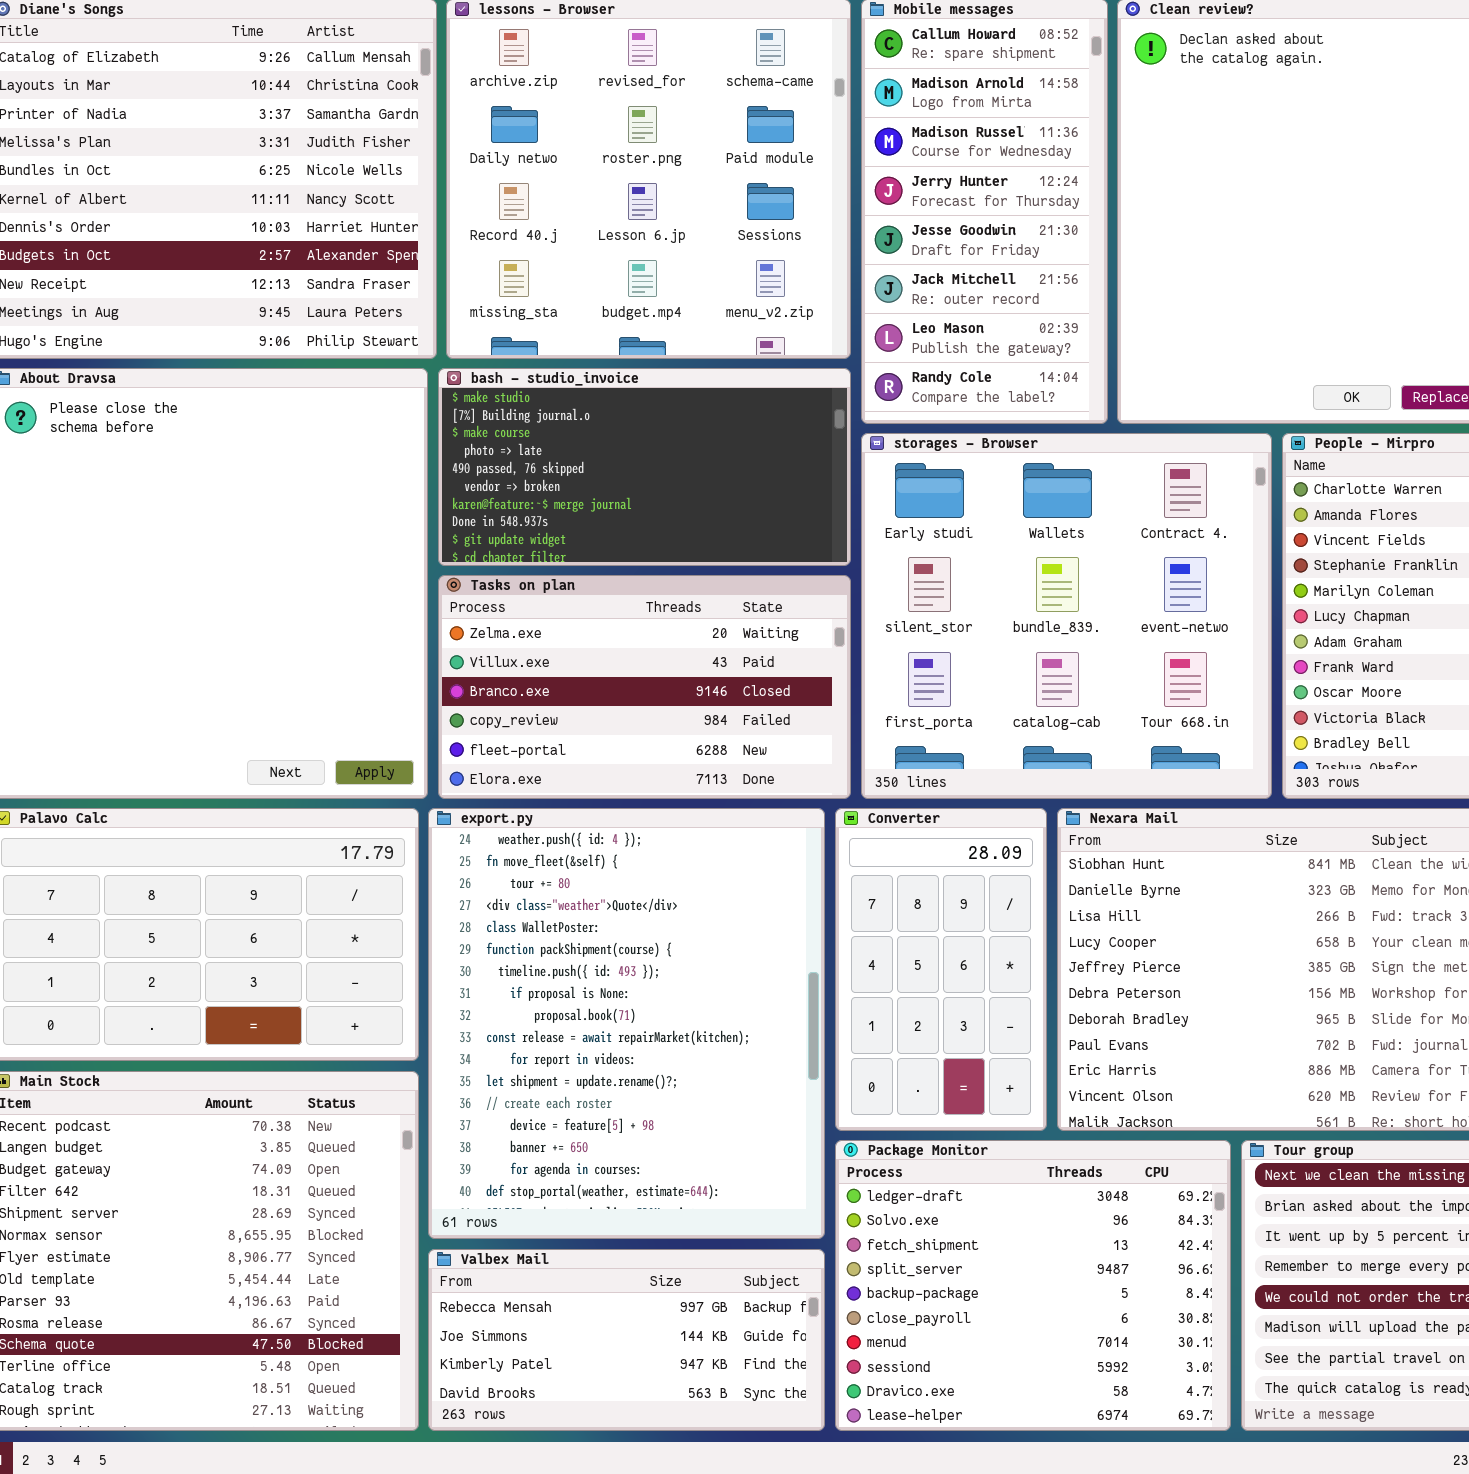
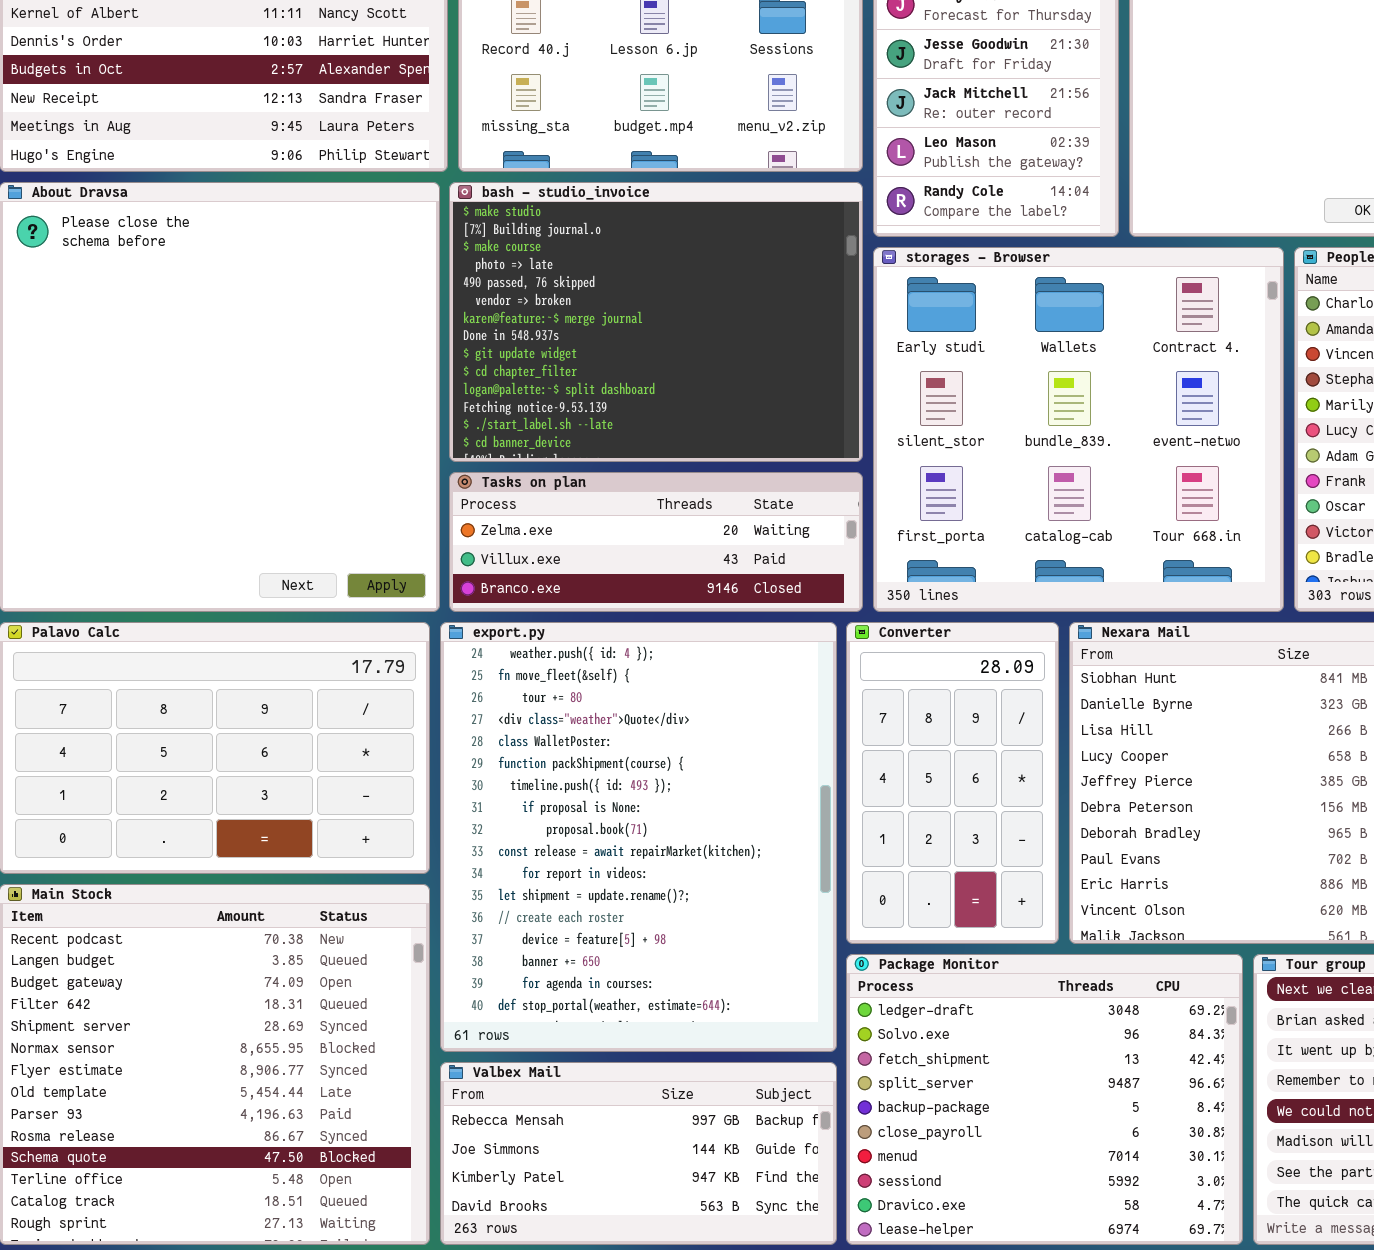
bash - studio_invoice: [438,368,851,566] -> [449,182,863,462], resized
Tasks on plan: [438,575,851,799] -> [449,472,863,612], resized

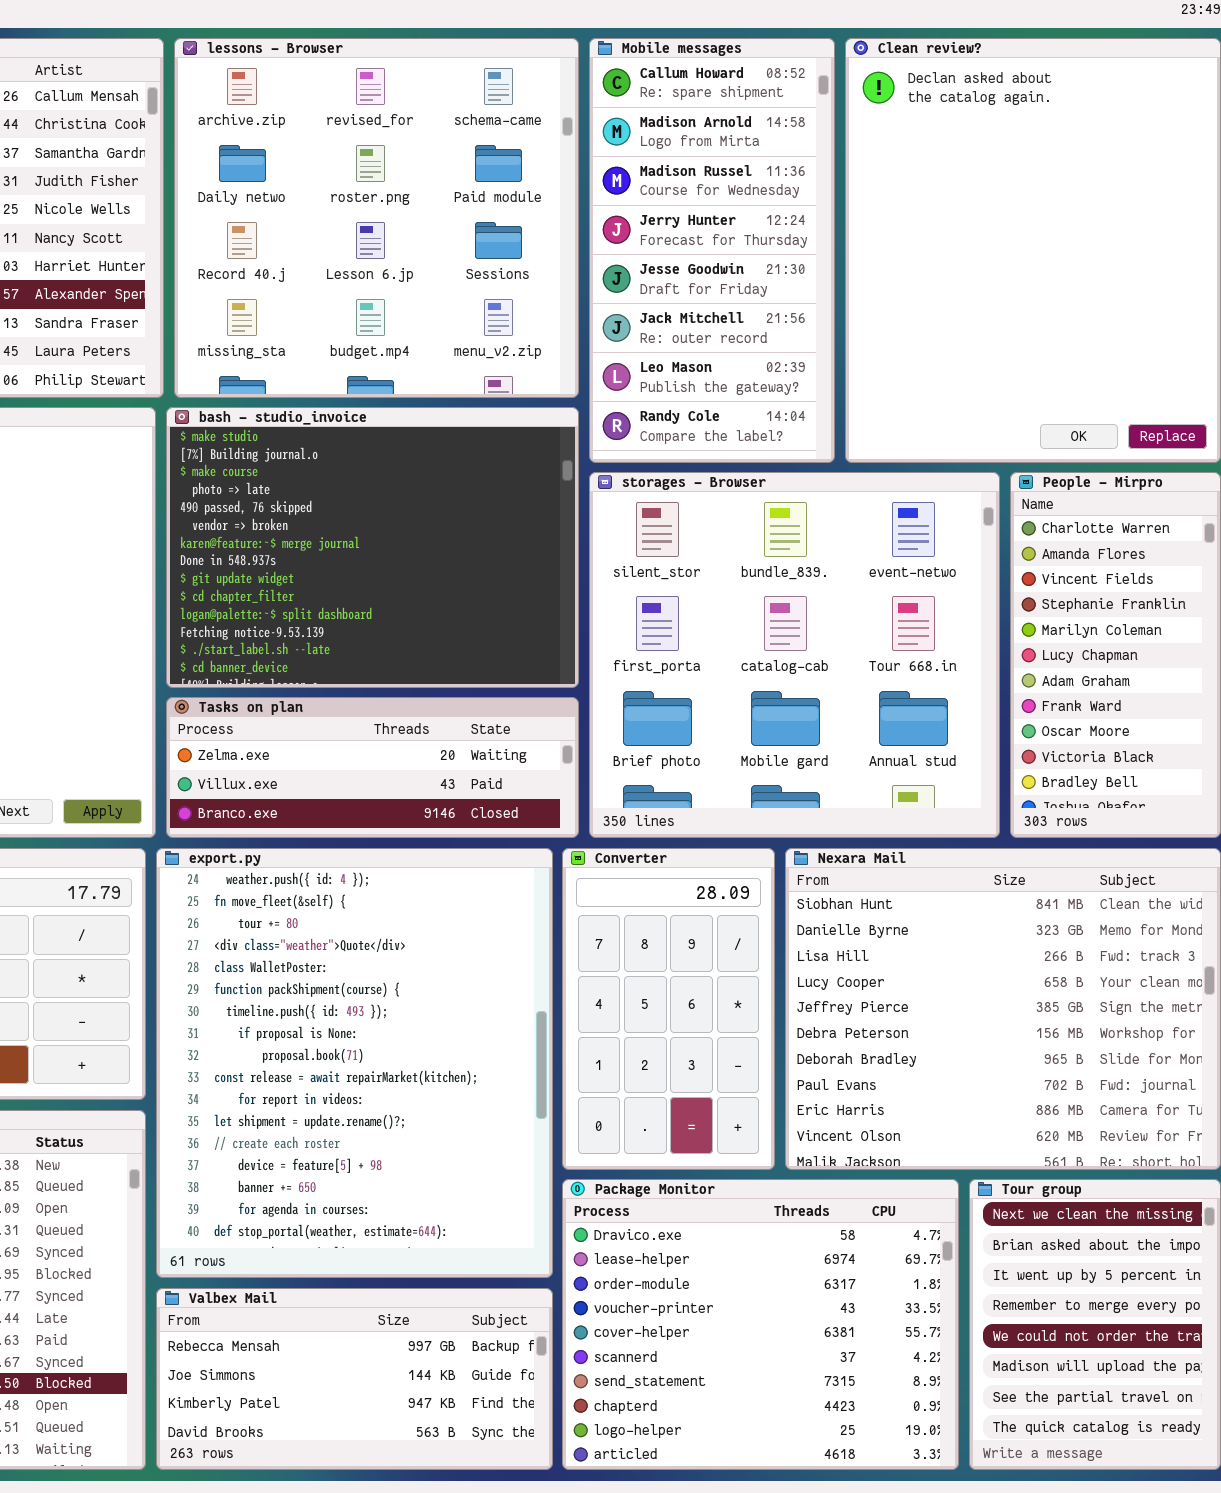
storages - Browser: [873,247,1284,612] -> [589,472,1000,838], scrolled down 1 row
Package Monitor: [846,954,1243,1245] -> [562,1179,959,1470], scrolled down 8 rows

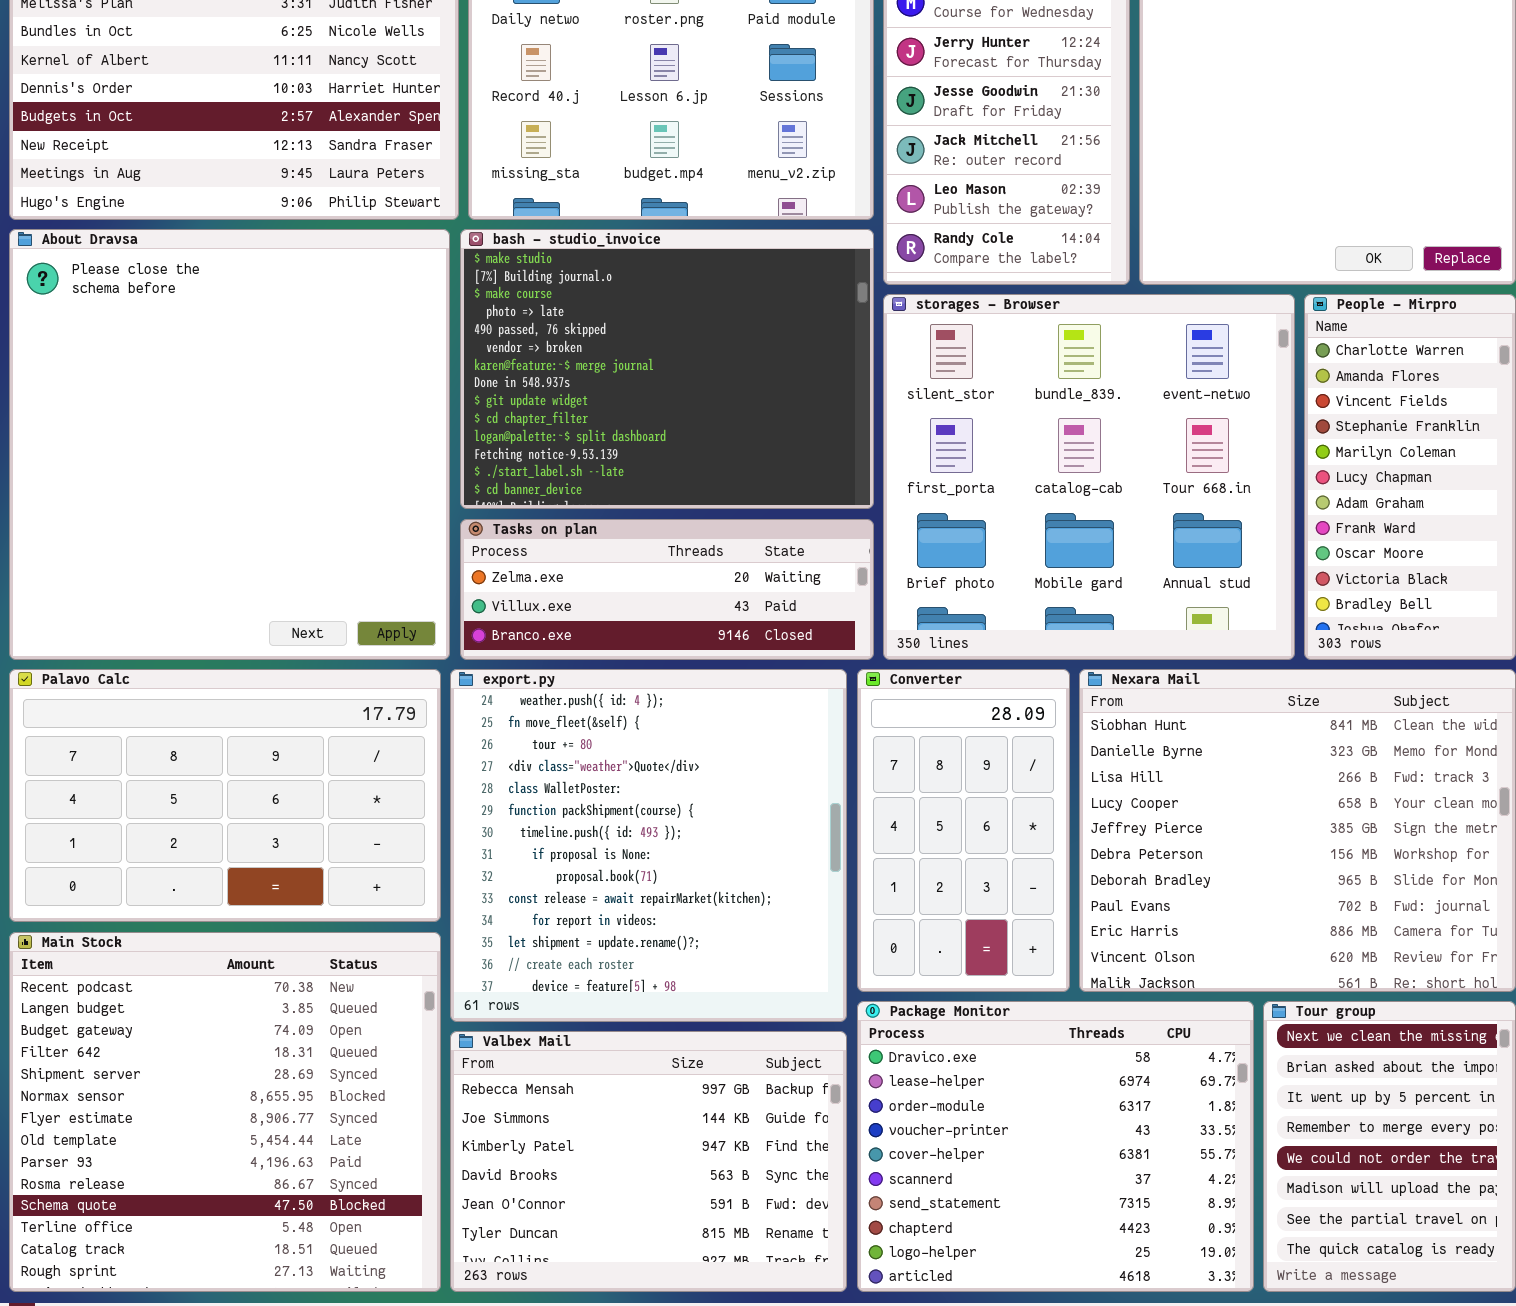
export.py: [156,848,553,1278] -> [450,669,847,1022], resized
Valbex Mail: [156,1288,553,1470] -> [450,1031,847,1292], resized

